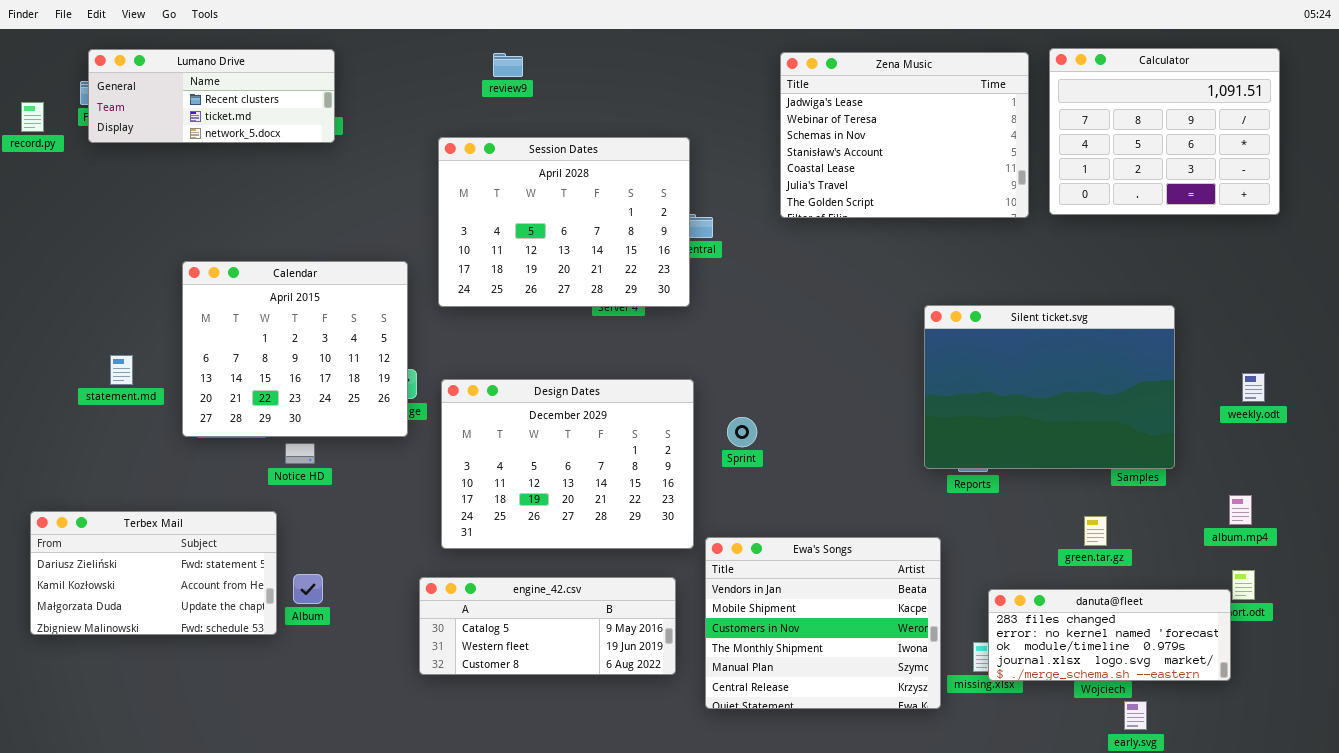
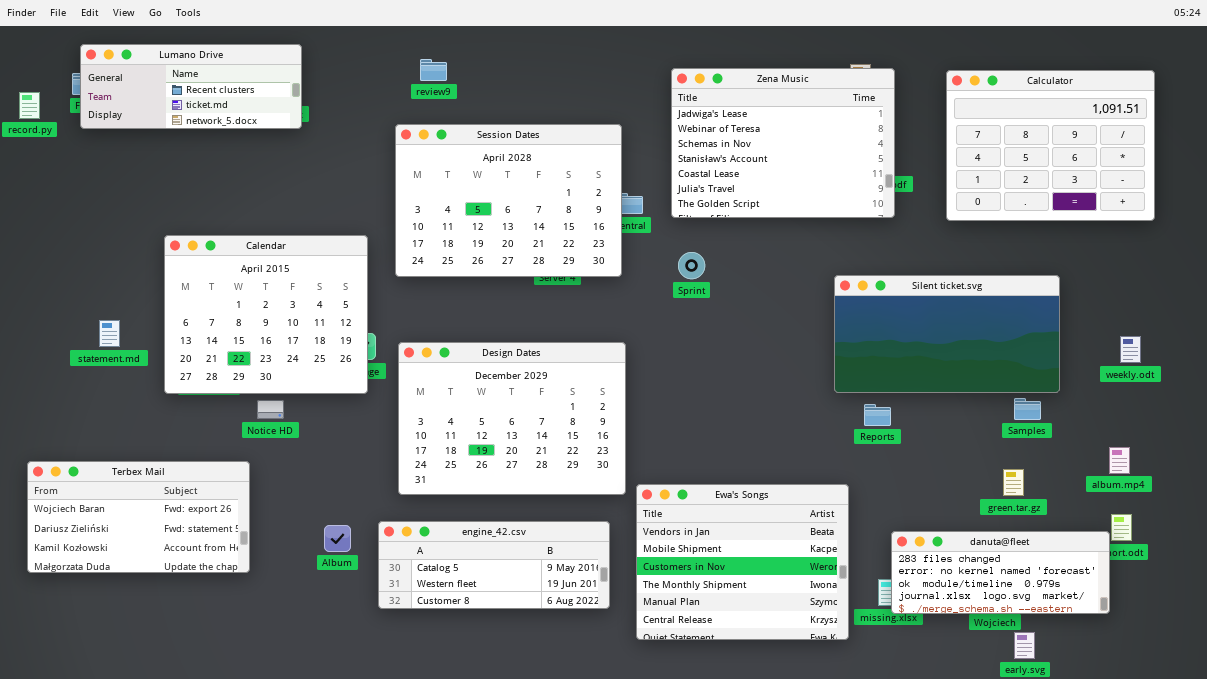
Calculator: [1049,48,1280,215] -> [946,70,1155,221], moved
Zena Music: [780,52,1029,218] -> [671,68,895,218], moved
review9: [493,53,523,77] -> [420,59,447,81], moved
Silent ticket.svg: [924,305,1175,469] -> [834,275,1060,393], resized
Sprint: [727,417,757,447] -> [678,252,705,279], moved
Terbex Mail: [30,511,277,635] -> [27,461,250,573], scrolled up 1 row
green.tar.gz: [1084,516,1107,546] -> [1003,469,1024,496], moved
Album: [293,574,323,604] -> [324,525,351,552], moved

